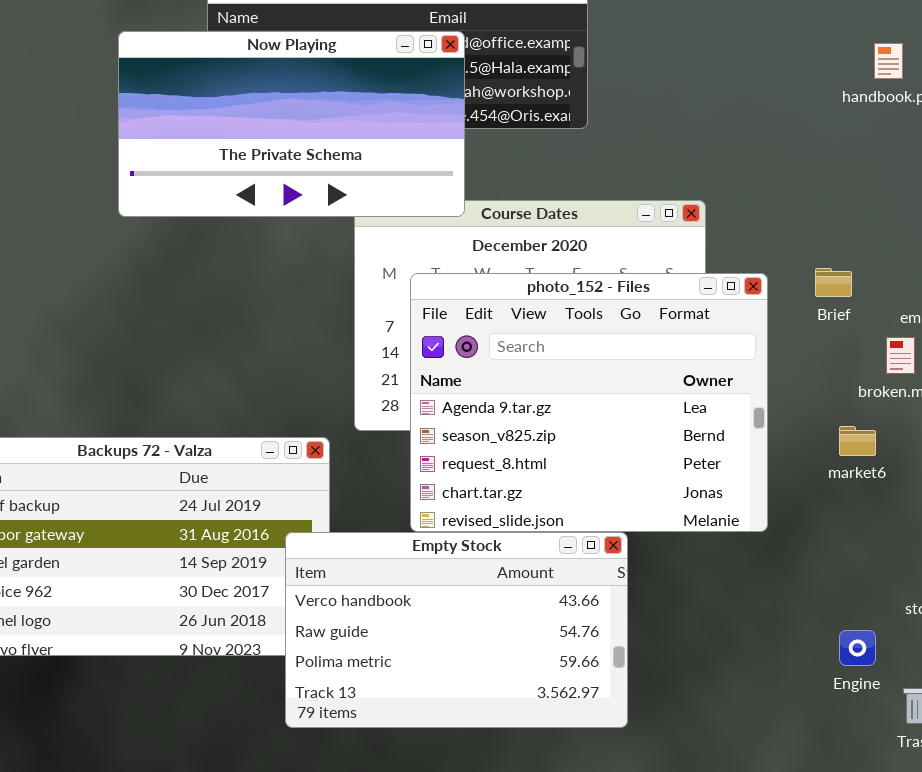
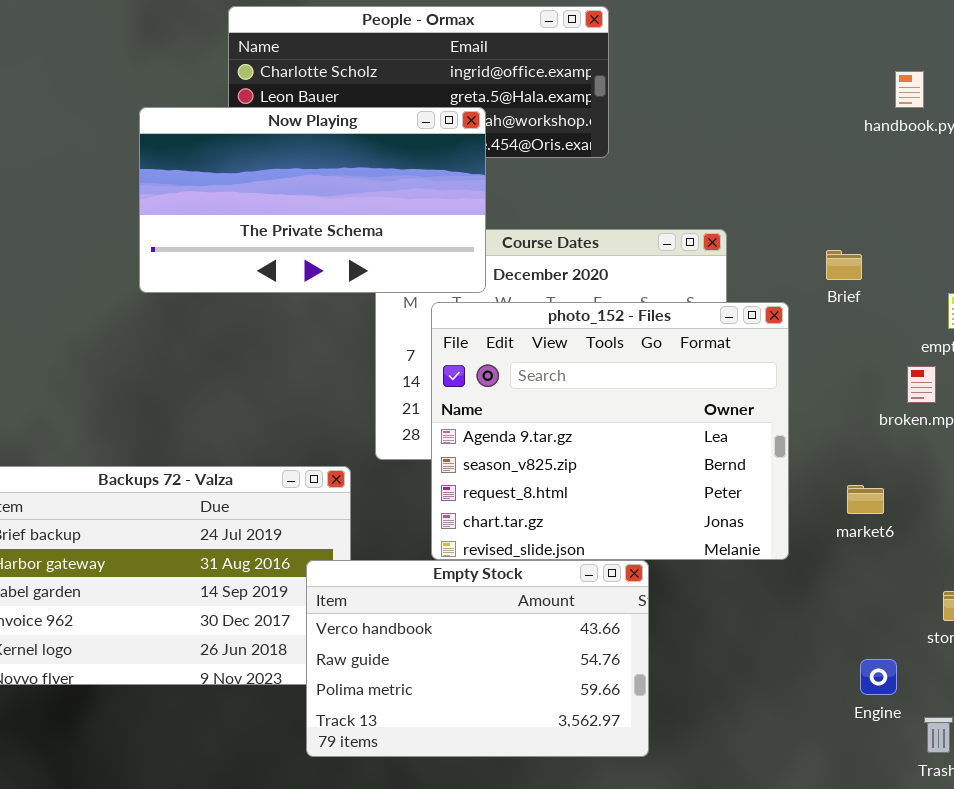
Now Playing: [118,31,465,217] -> [139,107,486,293], moved
Brief: [815,268,852,297] -> [826,250,862,280], moved
market6: [839,426,876,456] -> [847,485,884,514], moved

